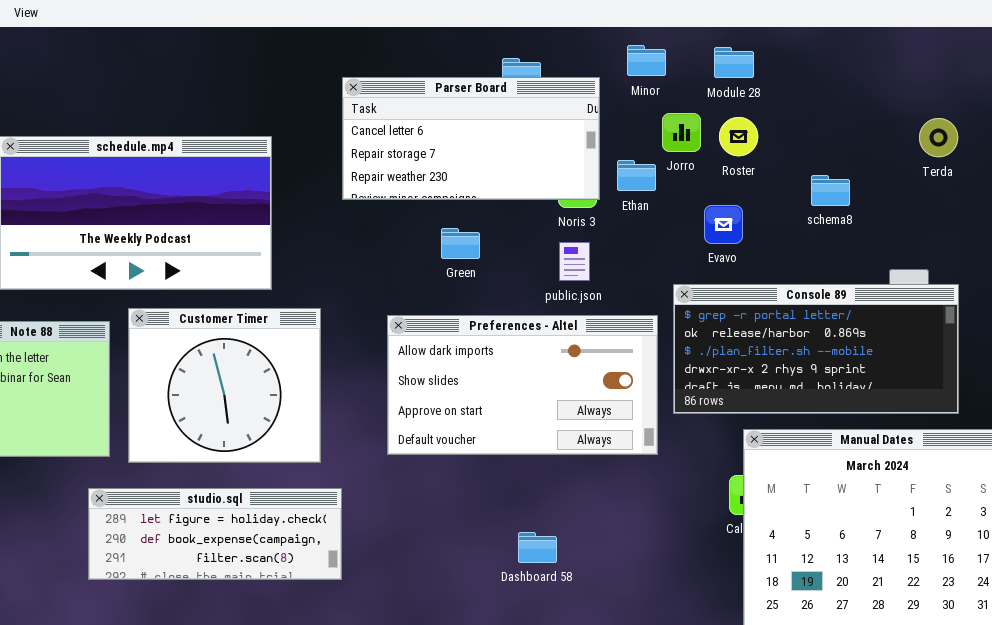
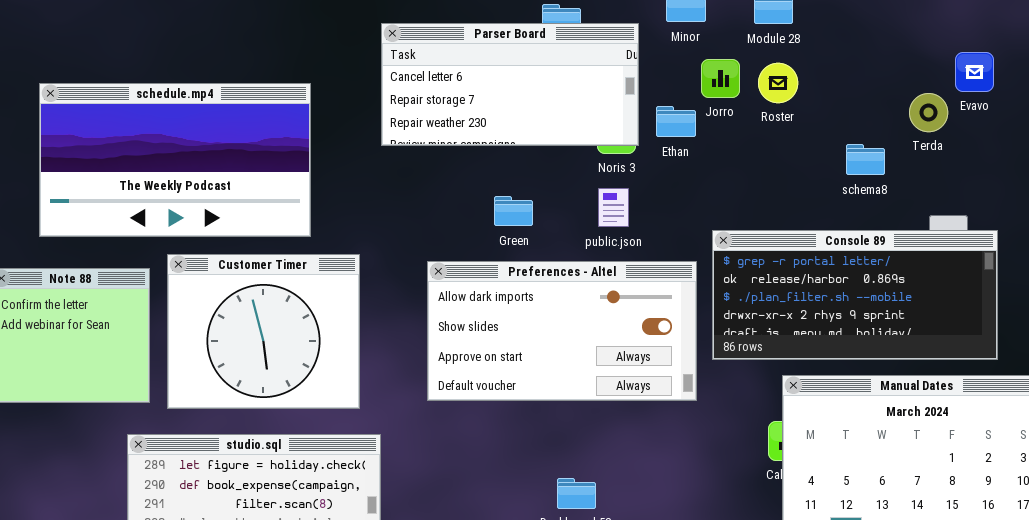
Terda: [919,118,958,157] -> [909,93,948,132], moved
schema8: [811,175,850,206] -> [846,144,885,175], moved
Evavo: [704,205,743,244] -> [955,52,994,92], moved
Green: [441,228,480,259] -> [494,196,533,226], moved

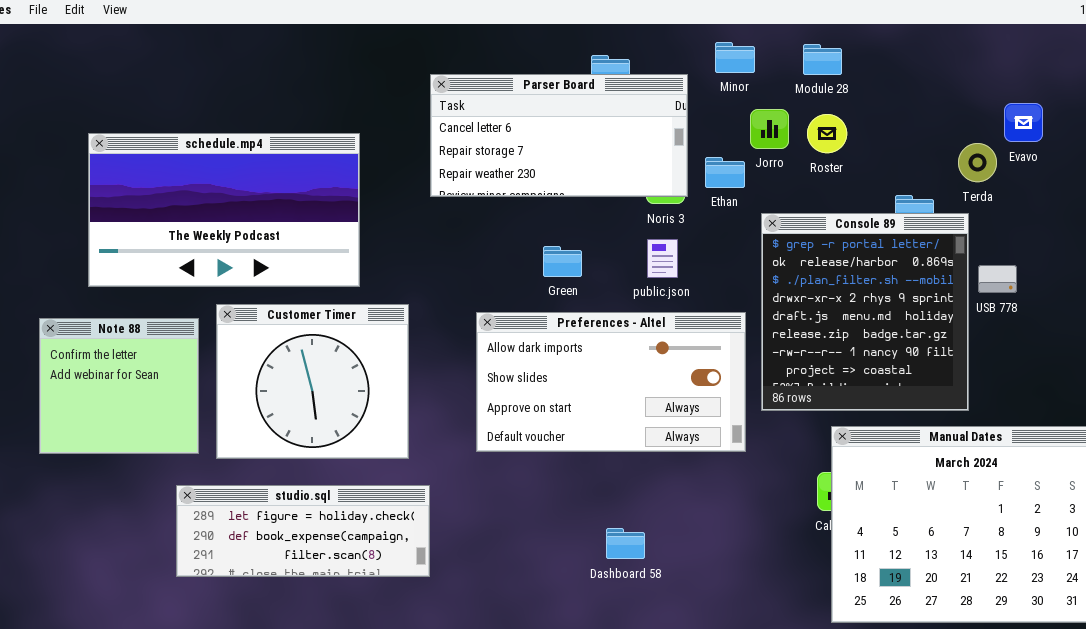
Console 89: [712,230,998,360] -> [761,213,969,411], resized

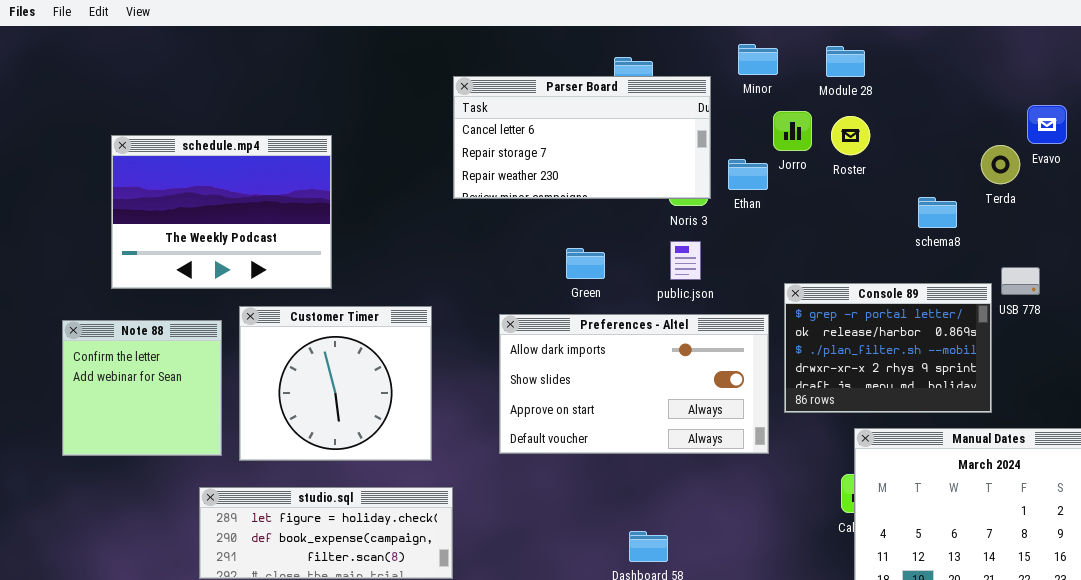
schedule.mp4: [88,133,360,287] -> [111,135,332,289], resized
Console 89: [761,213,969,411] -> [784,283,992,413], resized

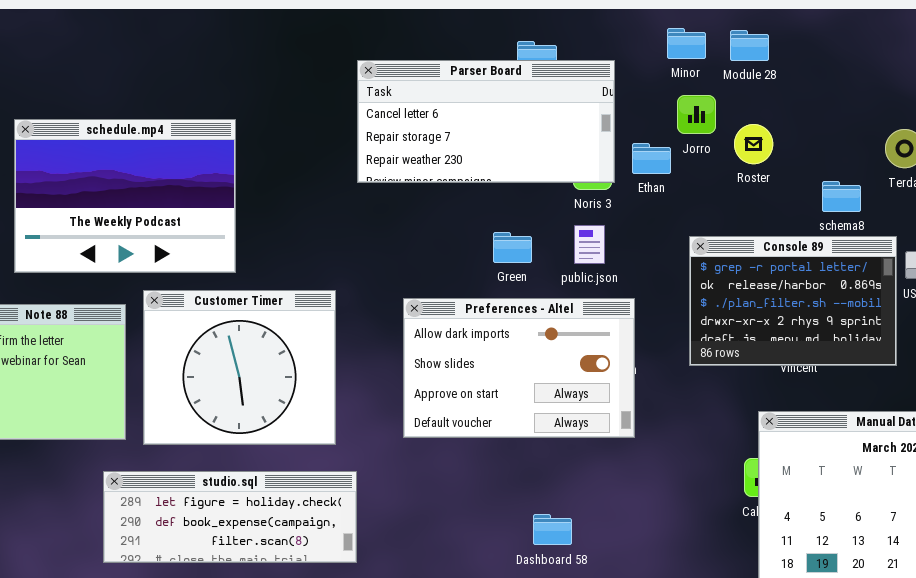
Minor: [738,44,778,75] -> [667,28,706,59], moved
Roster: [831,116,870,155] -> [734,124,773,164], moved
Green: [566,248,605,279] -> [493,232,532,263], moved
Console 89: [784,283,992,413] -> [689,236,897,366], moved
Preferences - Altel: [499,314,769,454] -> [403,298,635,438], resized

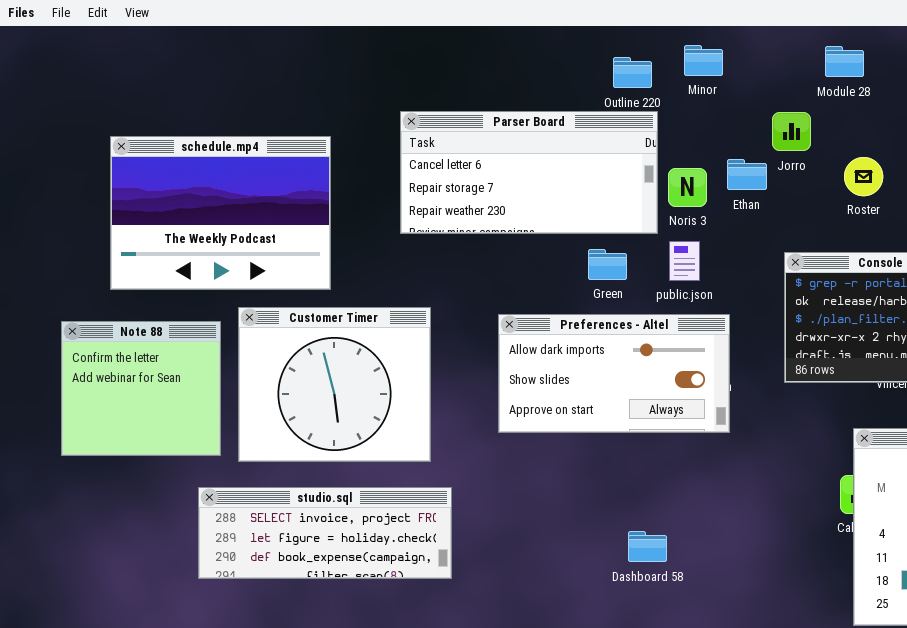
Minor: [667,28,706,59] -> [684,45,723,76], moved
Parser Board: [357,60,615,183] -> [400,111,658,234], moved
Roster: [734,124,773,164] -> [844,157,883,196], moved
Preferences - Altel: [403,298,635,438] -> [498,314,730,433], resized
studio.sql: [103,471,357,563] -> [198,487,452,579], scrolled up 1 row

